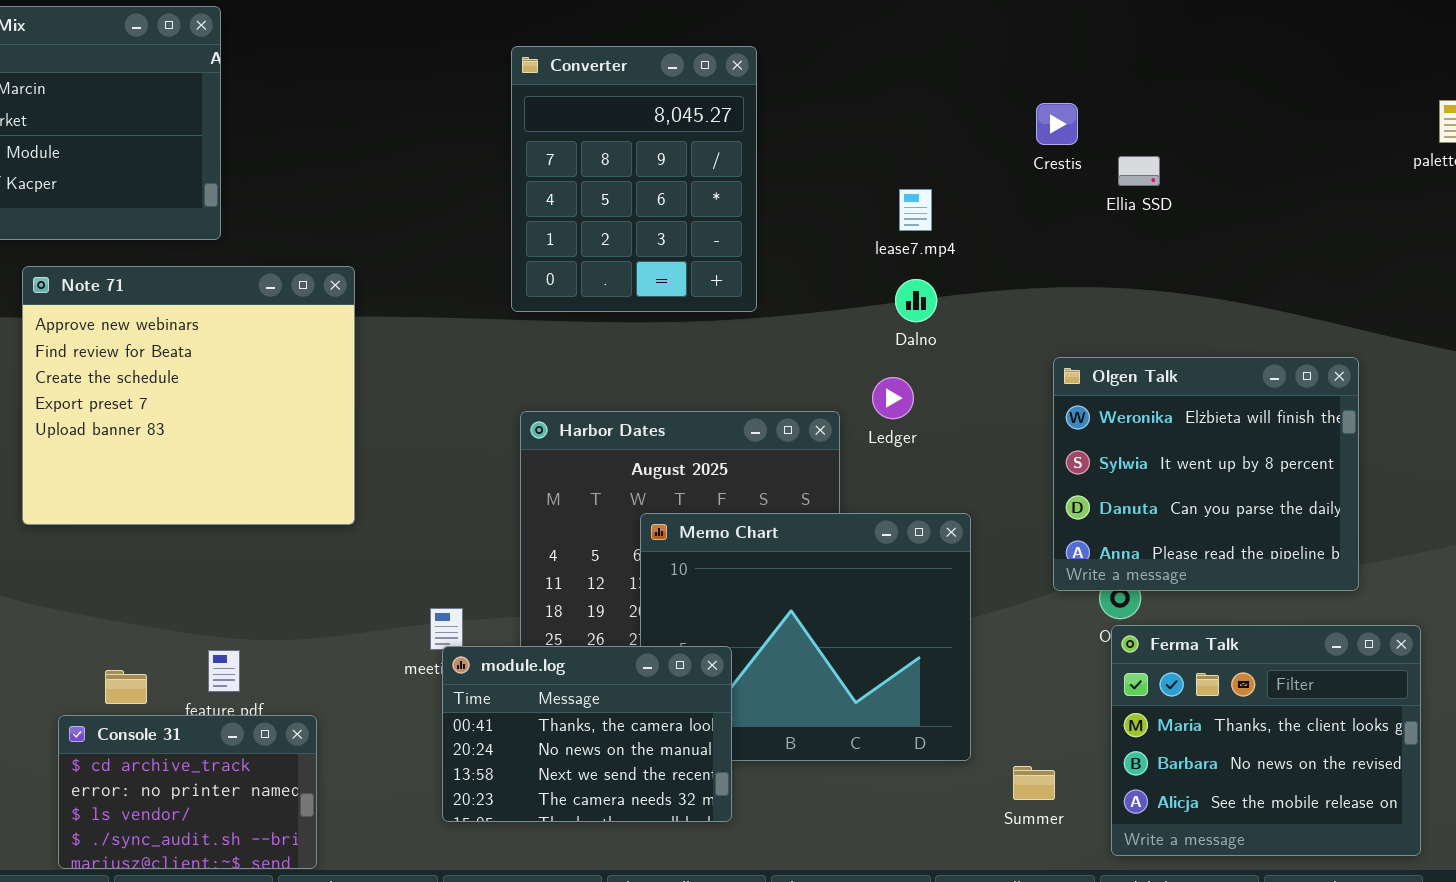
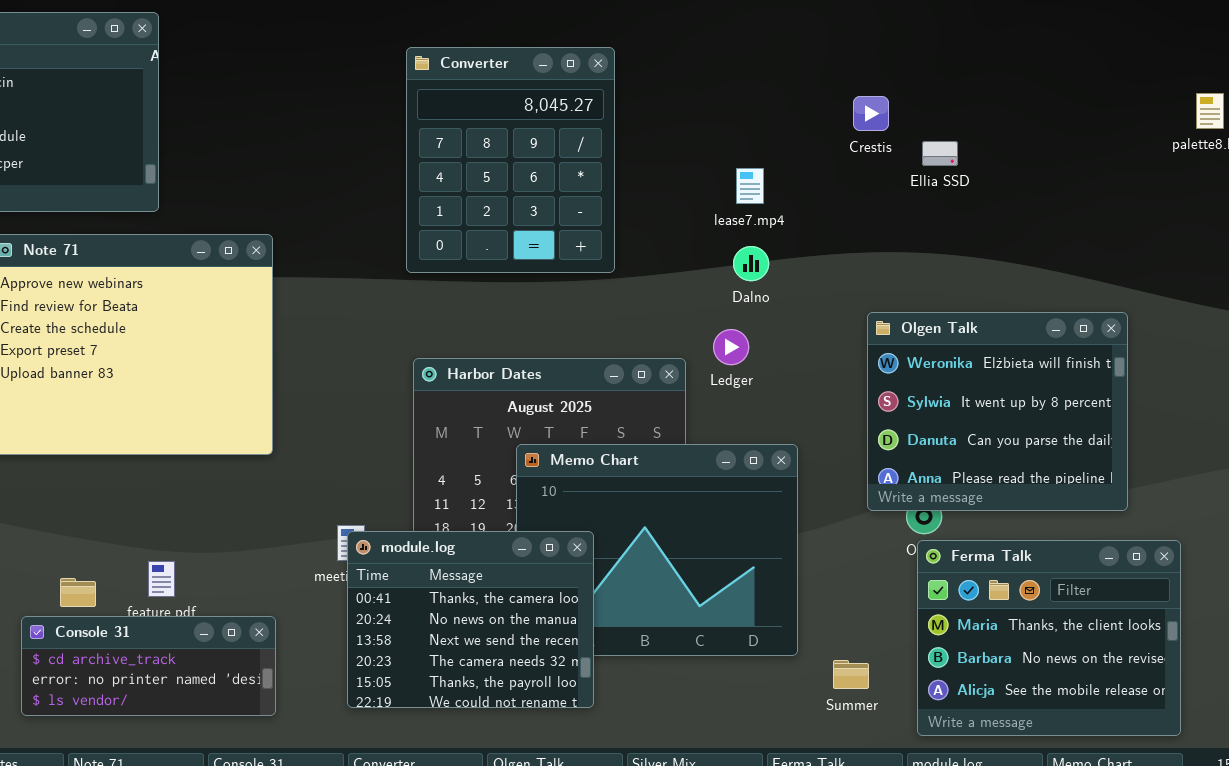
module.log: [442,646,732,822] -> [347,531,594,708], resized
Console 31: [58,715,317,869] -> [21,616,276,716], resized

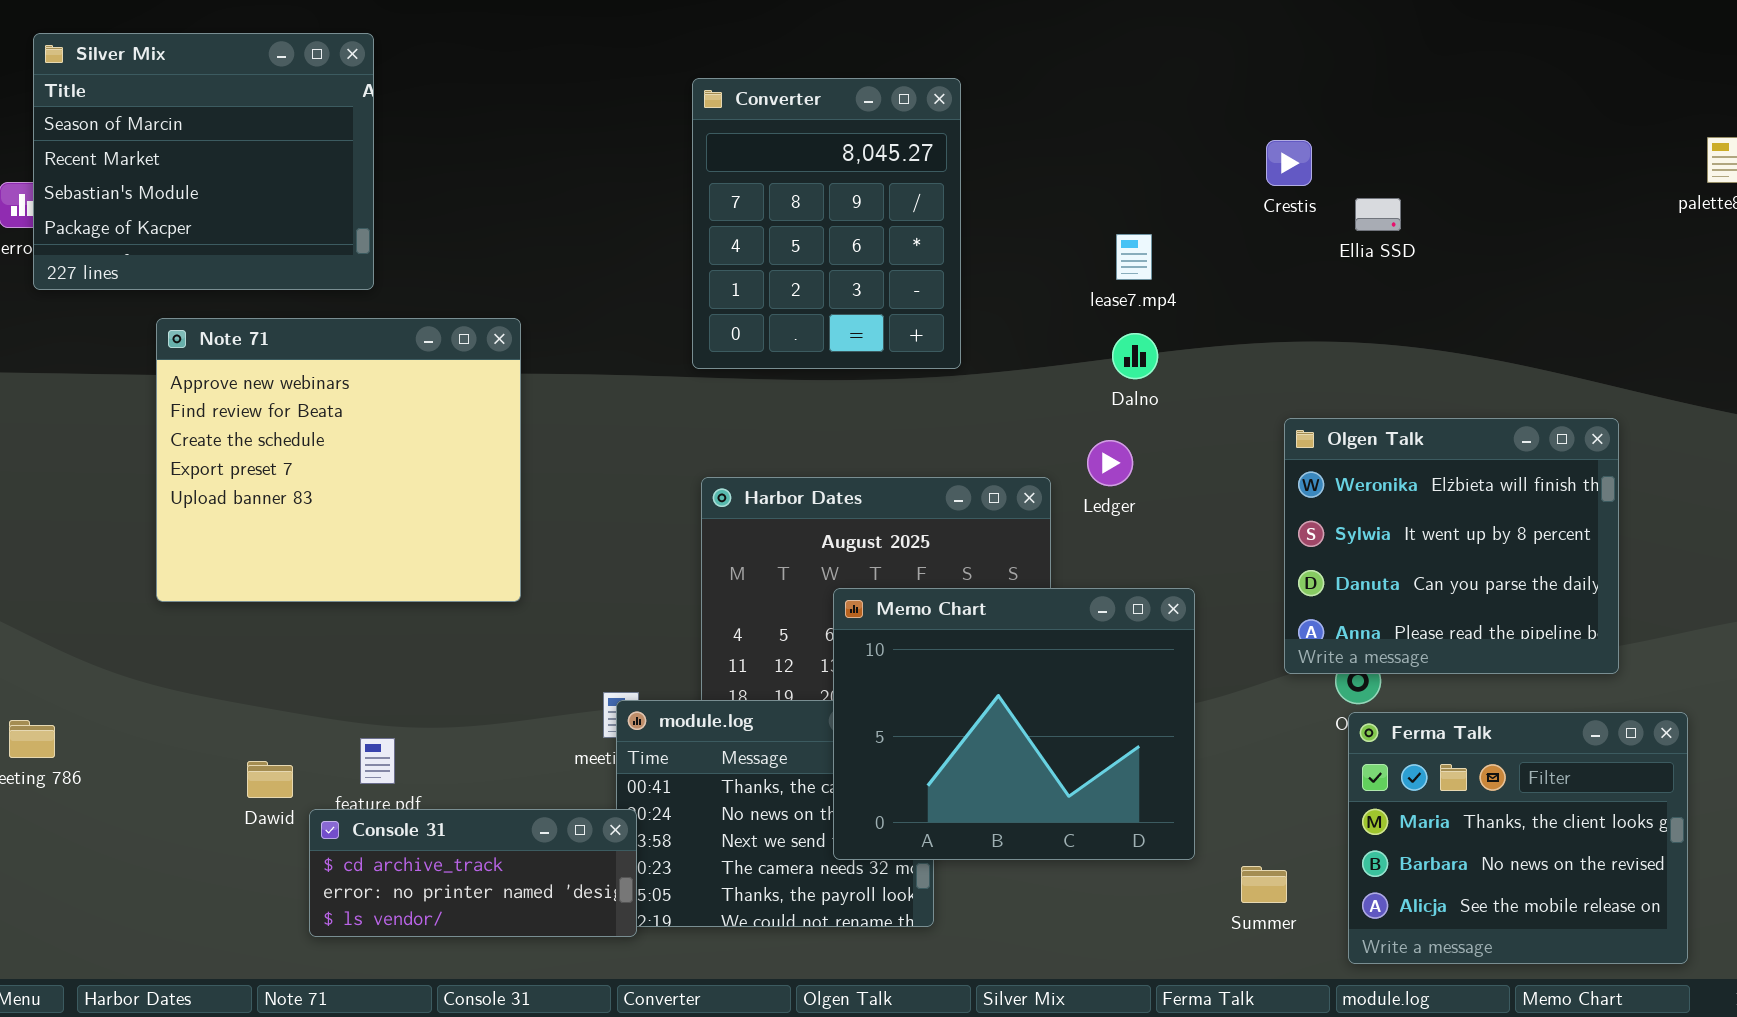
Memo Chart: [516,444,798,656] -> [833,588,1195,860], raised
Console 31: [21,616,276,716] -> [309,809,637,937], moved

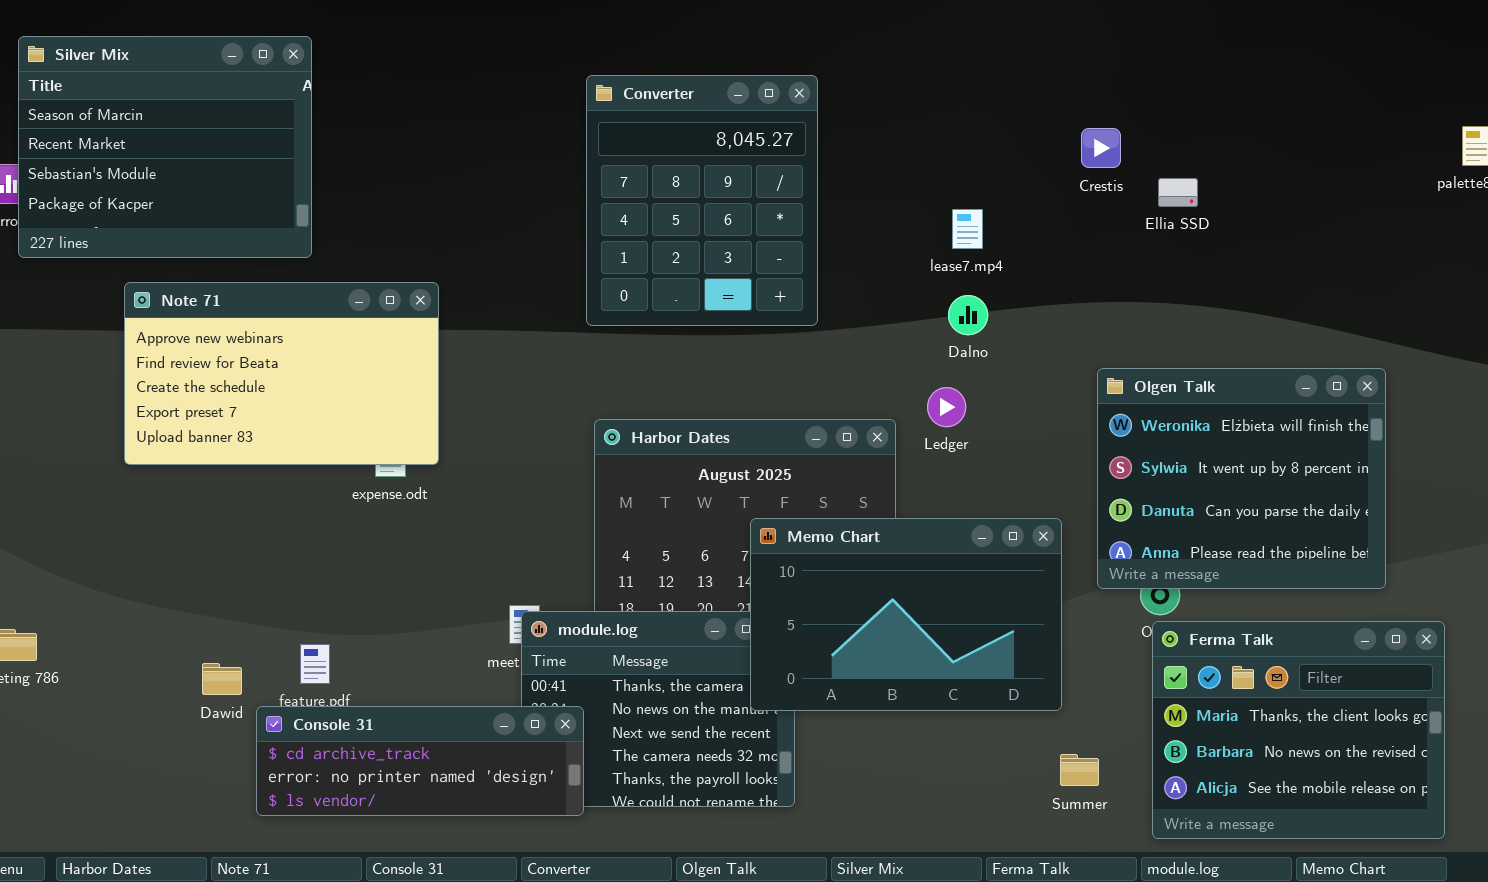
Note 71: [156,318,521,602] -> [124,282,439,465], resized
Memo Chart: [833,588,1195,860] -> [750,518,1062,711], moved, resized
Console 31: [309,809,637,937] -> [256,706,584,816], resized

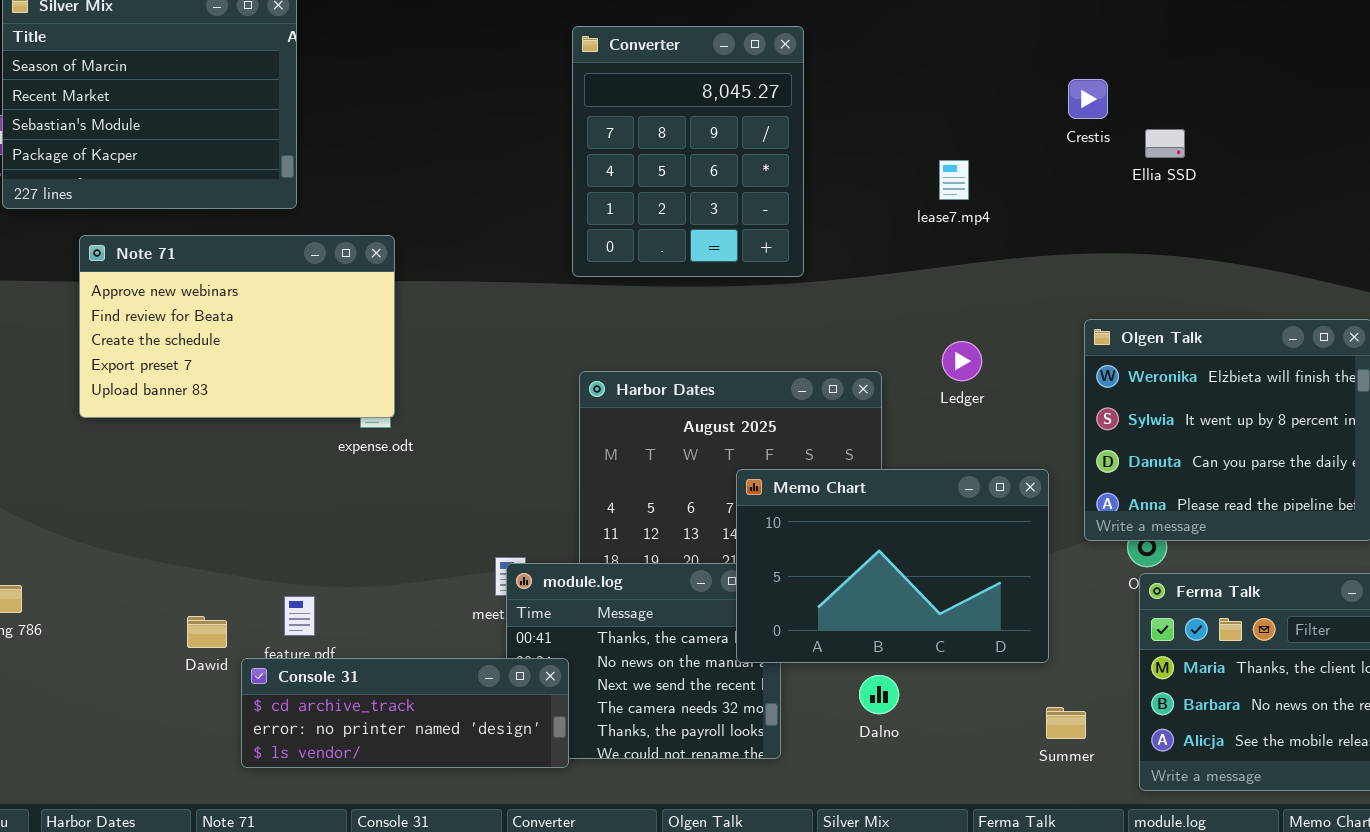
Note 71: [124,282,439,465] -> [79,235,395,418], moved
Dalno: [948,295,988,335] -> [859,675,899,714], moved
Ledger: [927,387,966,427] -> [942,341,982,381], moved

